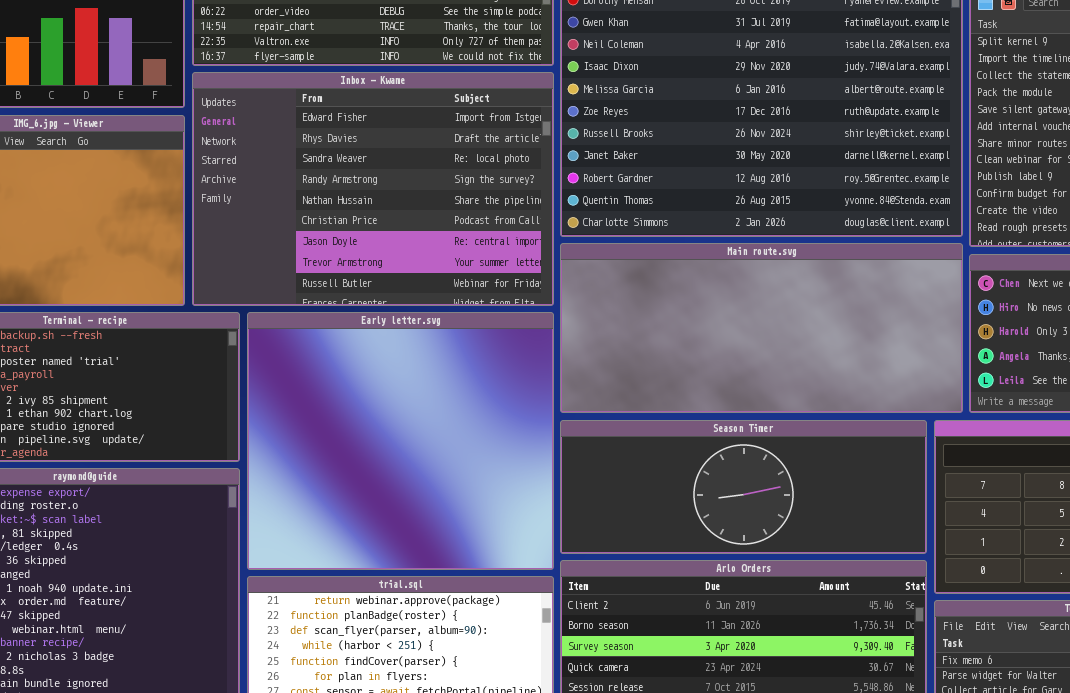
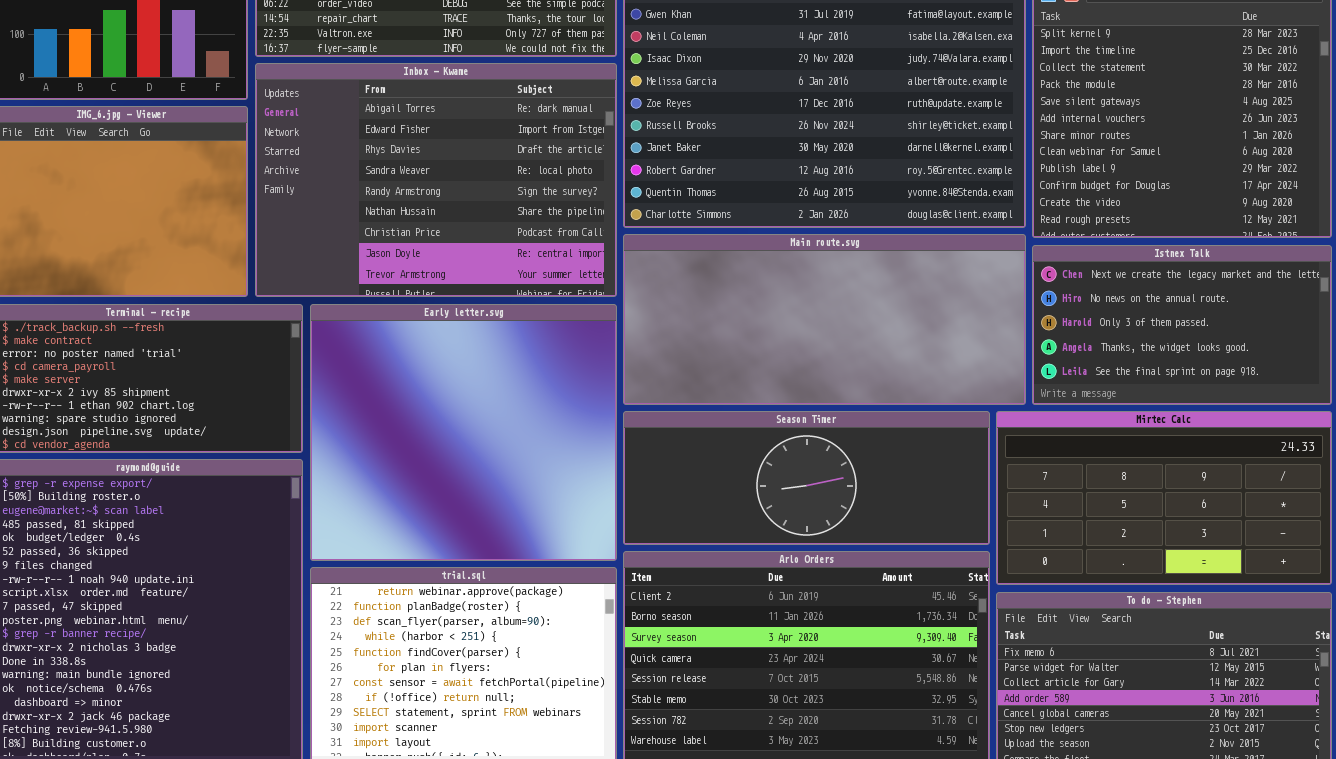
Inbox - Kwame: [192,72,554,306] -> [255,63,617,297], scrolled up 1 row

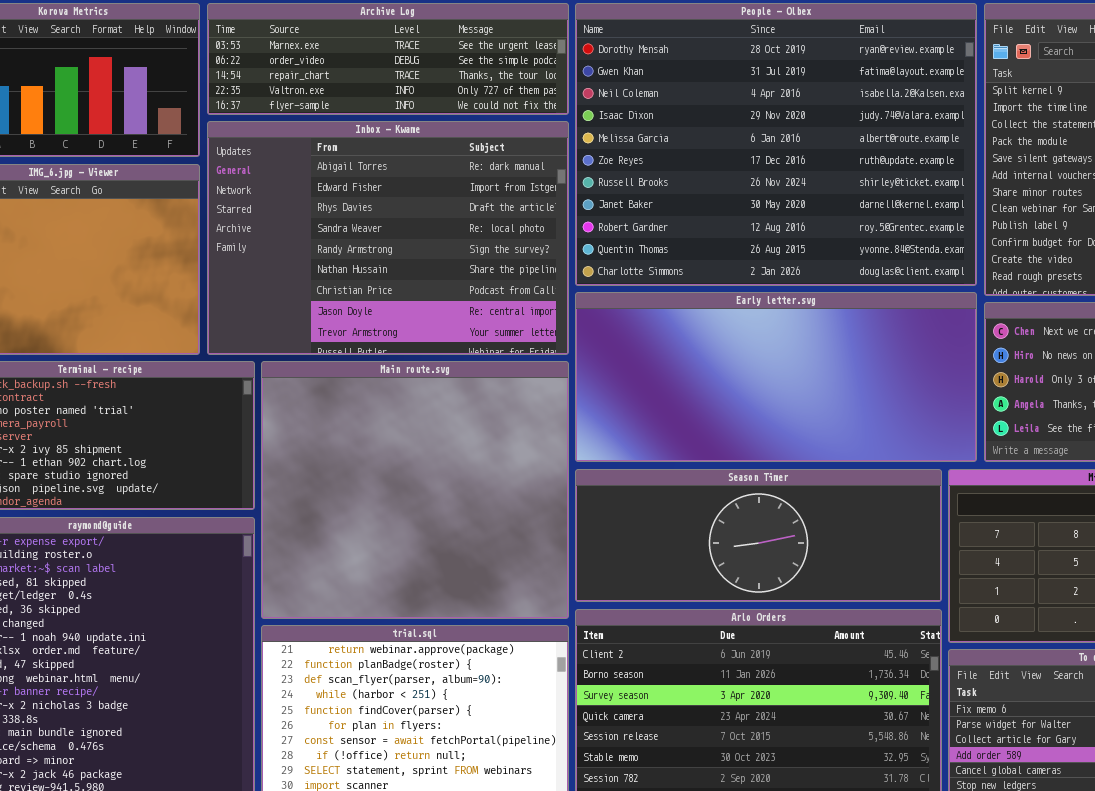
Main route.svg: [623,234,1026,405] -> [261,361,569,619], moved, resized
Early letter.svg: [310,304,617,561] -> [575,292,977,462], moved, resized

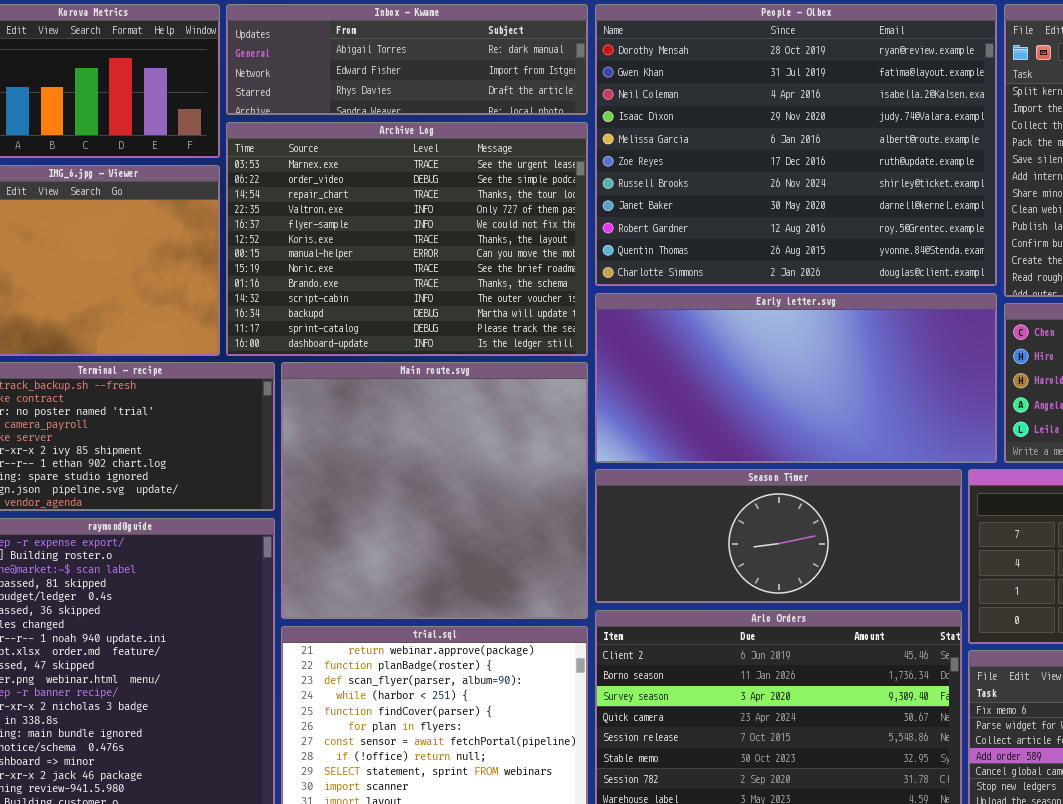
Archive Log: [207,3,569,115] -> [226,122,588,356], moved, resized
Inbox - Kwame: [207,121,569,355] -> [226,4,588,115], moved, resized

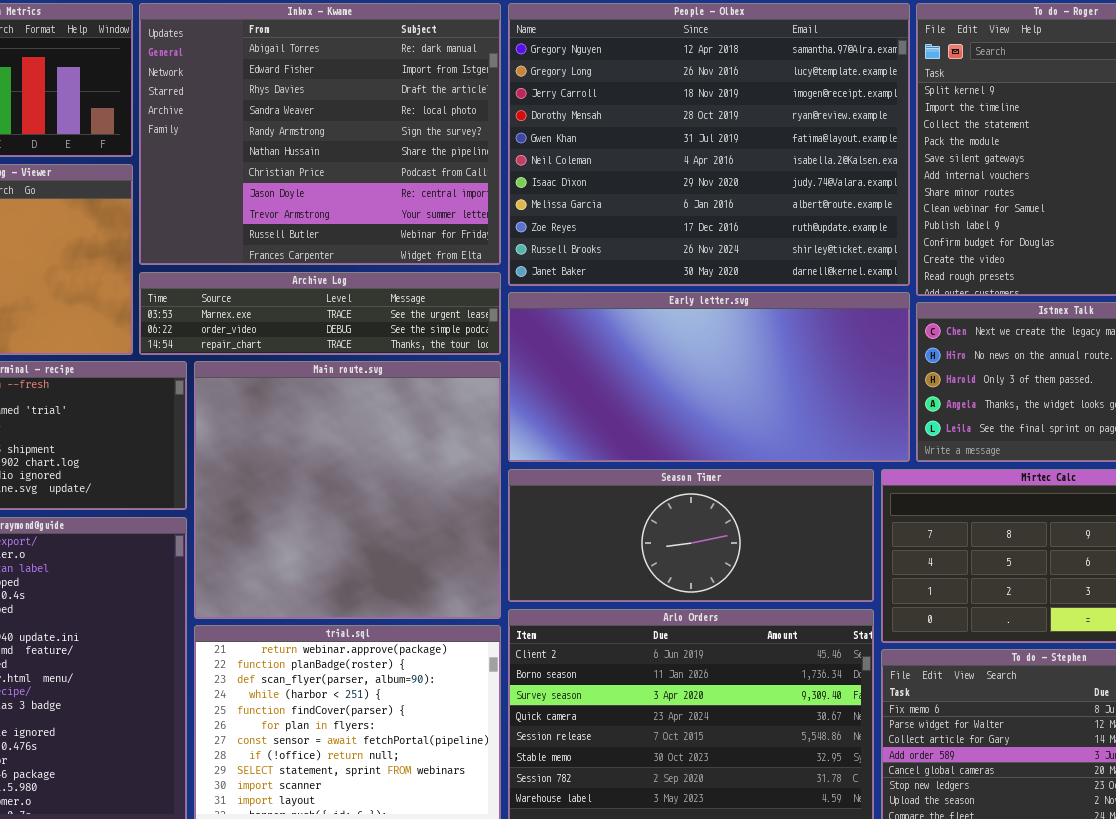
Inbox - Kwame: [226,4,588,115] -> [139,3,501,265], resized
People - Olbex: [595,4,997,286] -> [508,3,910,286], scrolled up 3 rows
Archive Log: [226,122,588,356] -> [139,272,501,355], resized

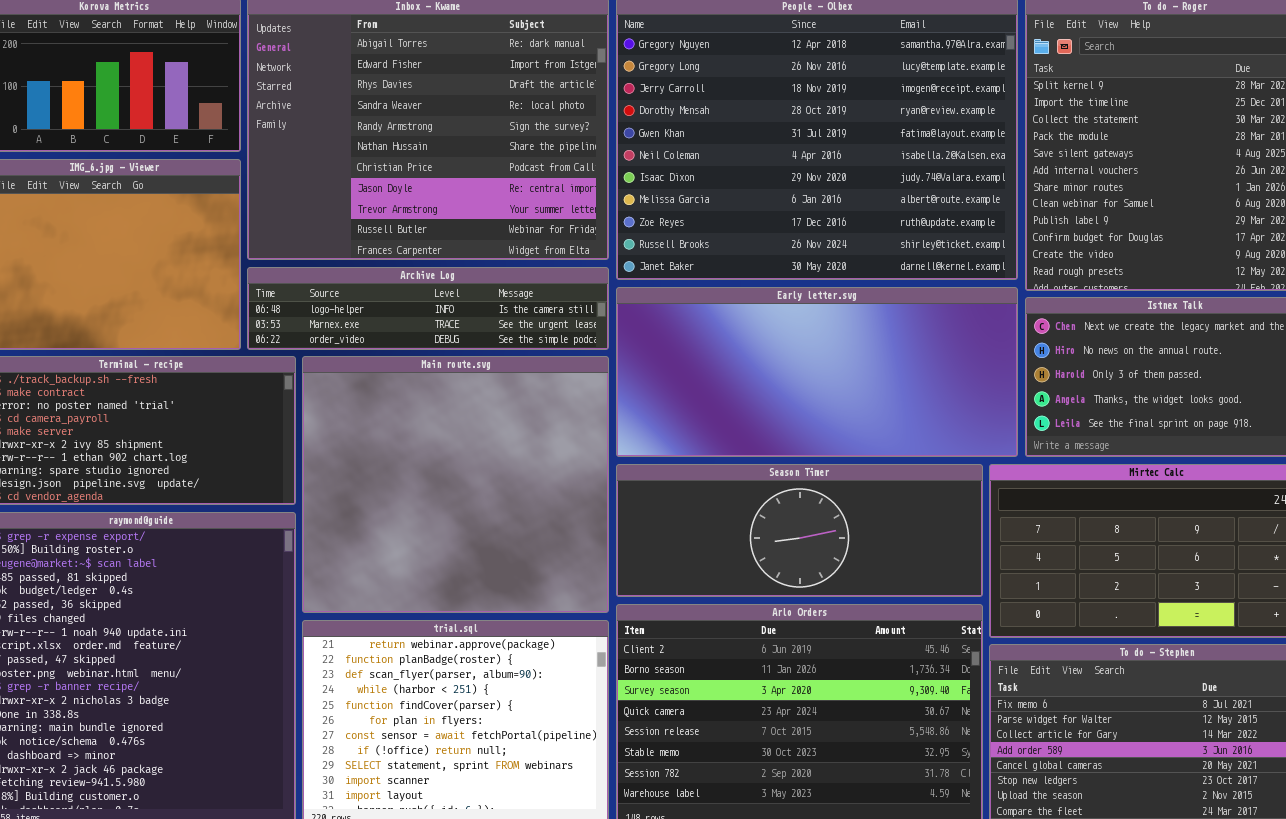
Archive Log: [139,272,501,355] -> [247,267,609,350], scrolled up 1 row

